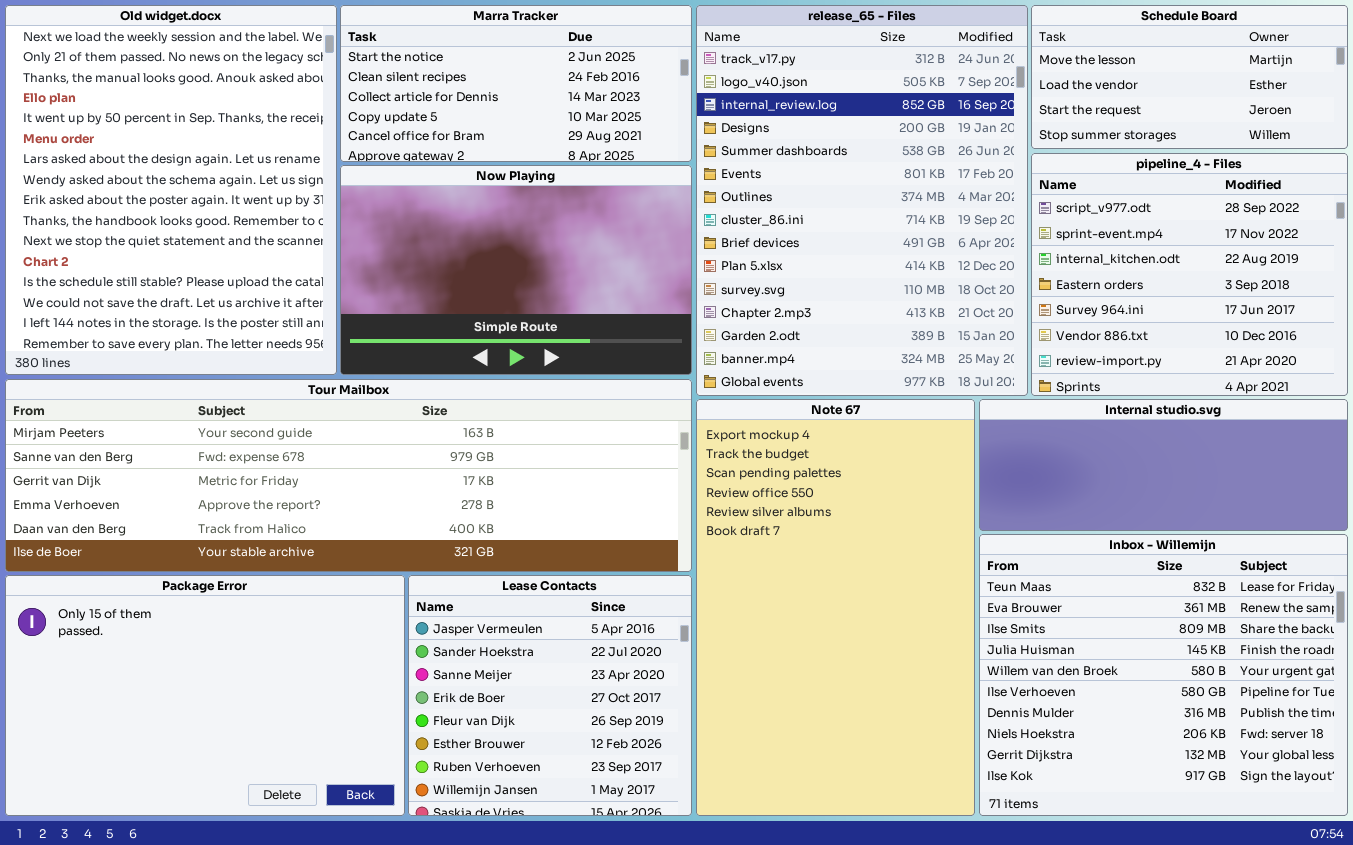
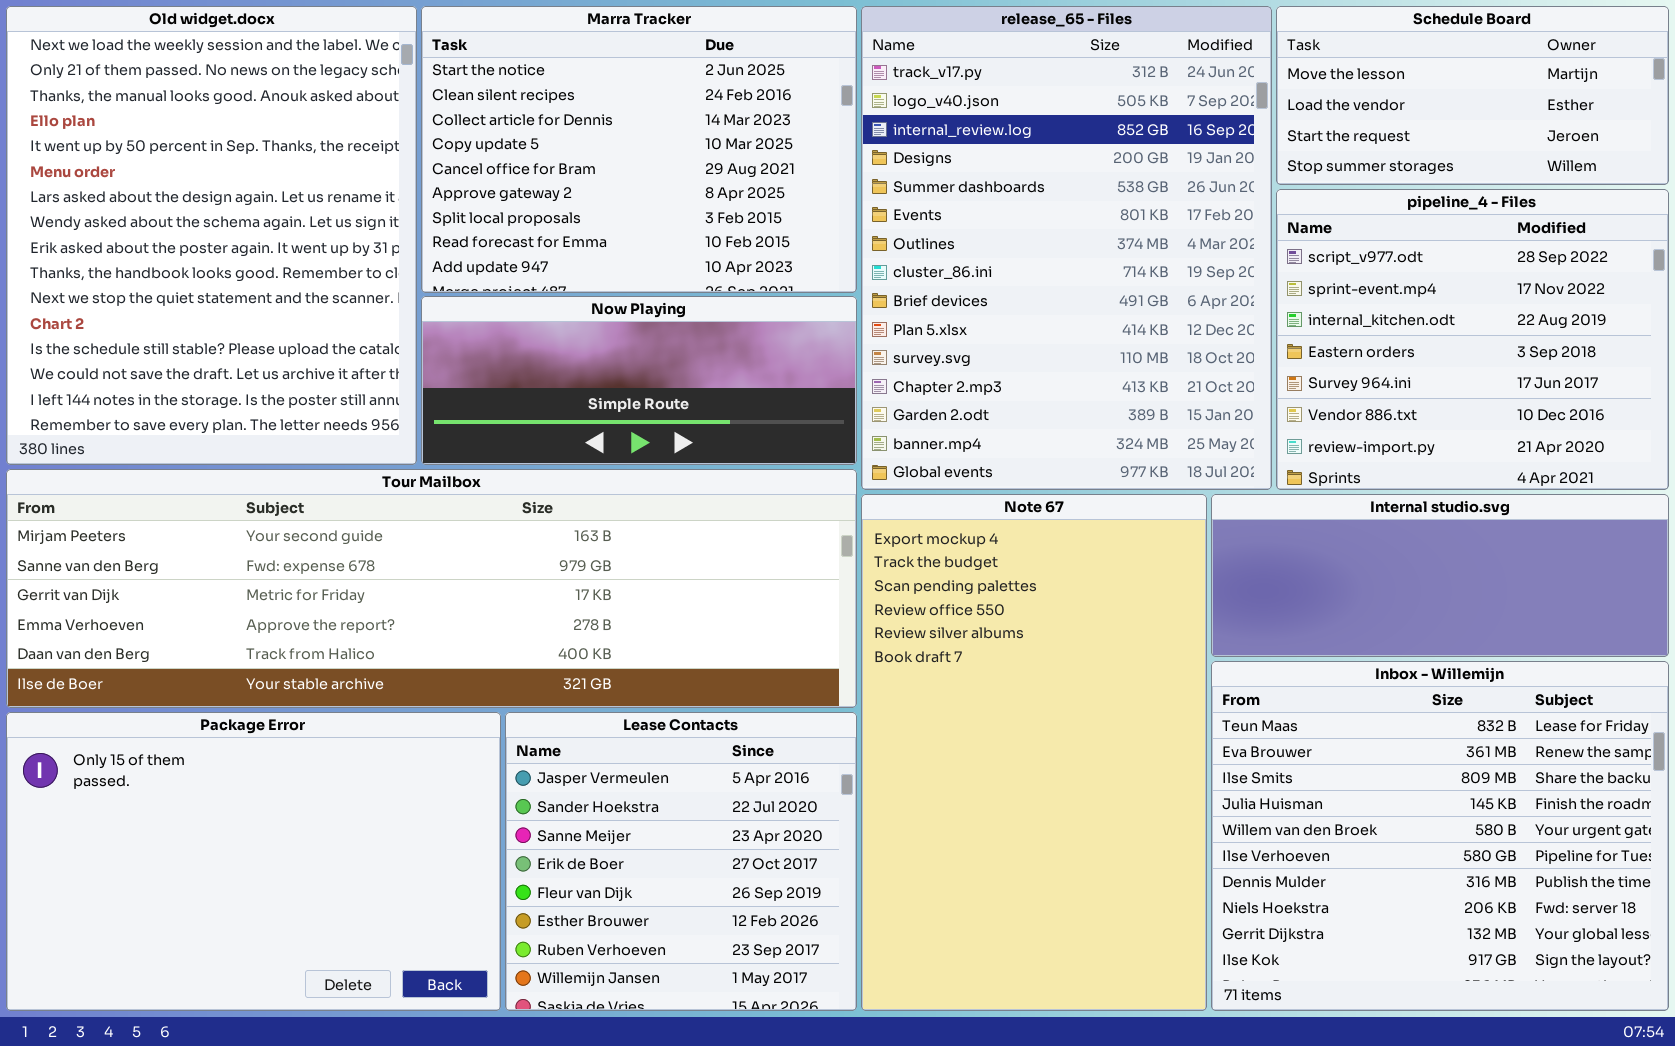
Marra Tracker: [340,5,692,162] -> [421,6,857,293], resized
Now Playing: [340,165,692,375] -> [421,296,857,465], resized

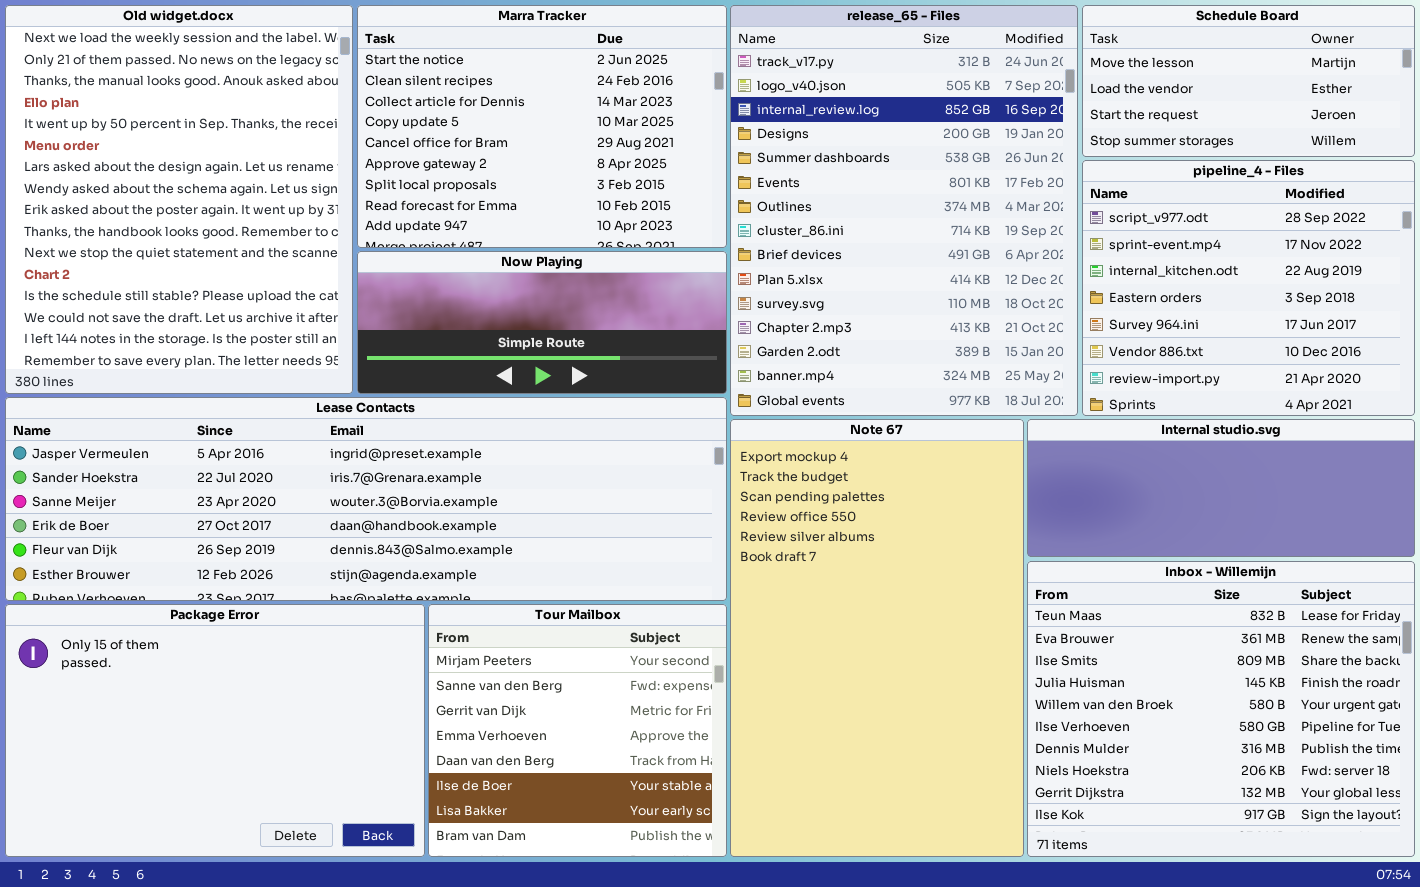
Tour Mailbox: [6,469,857,708] -> [428,604,727,857], moved, resized
Lease Contacts: [505,712,857,1011] -> [5,397,727,601], moved, resized

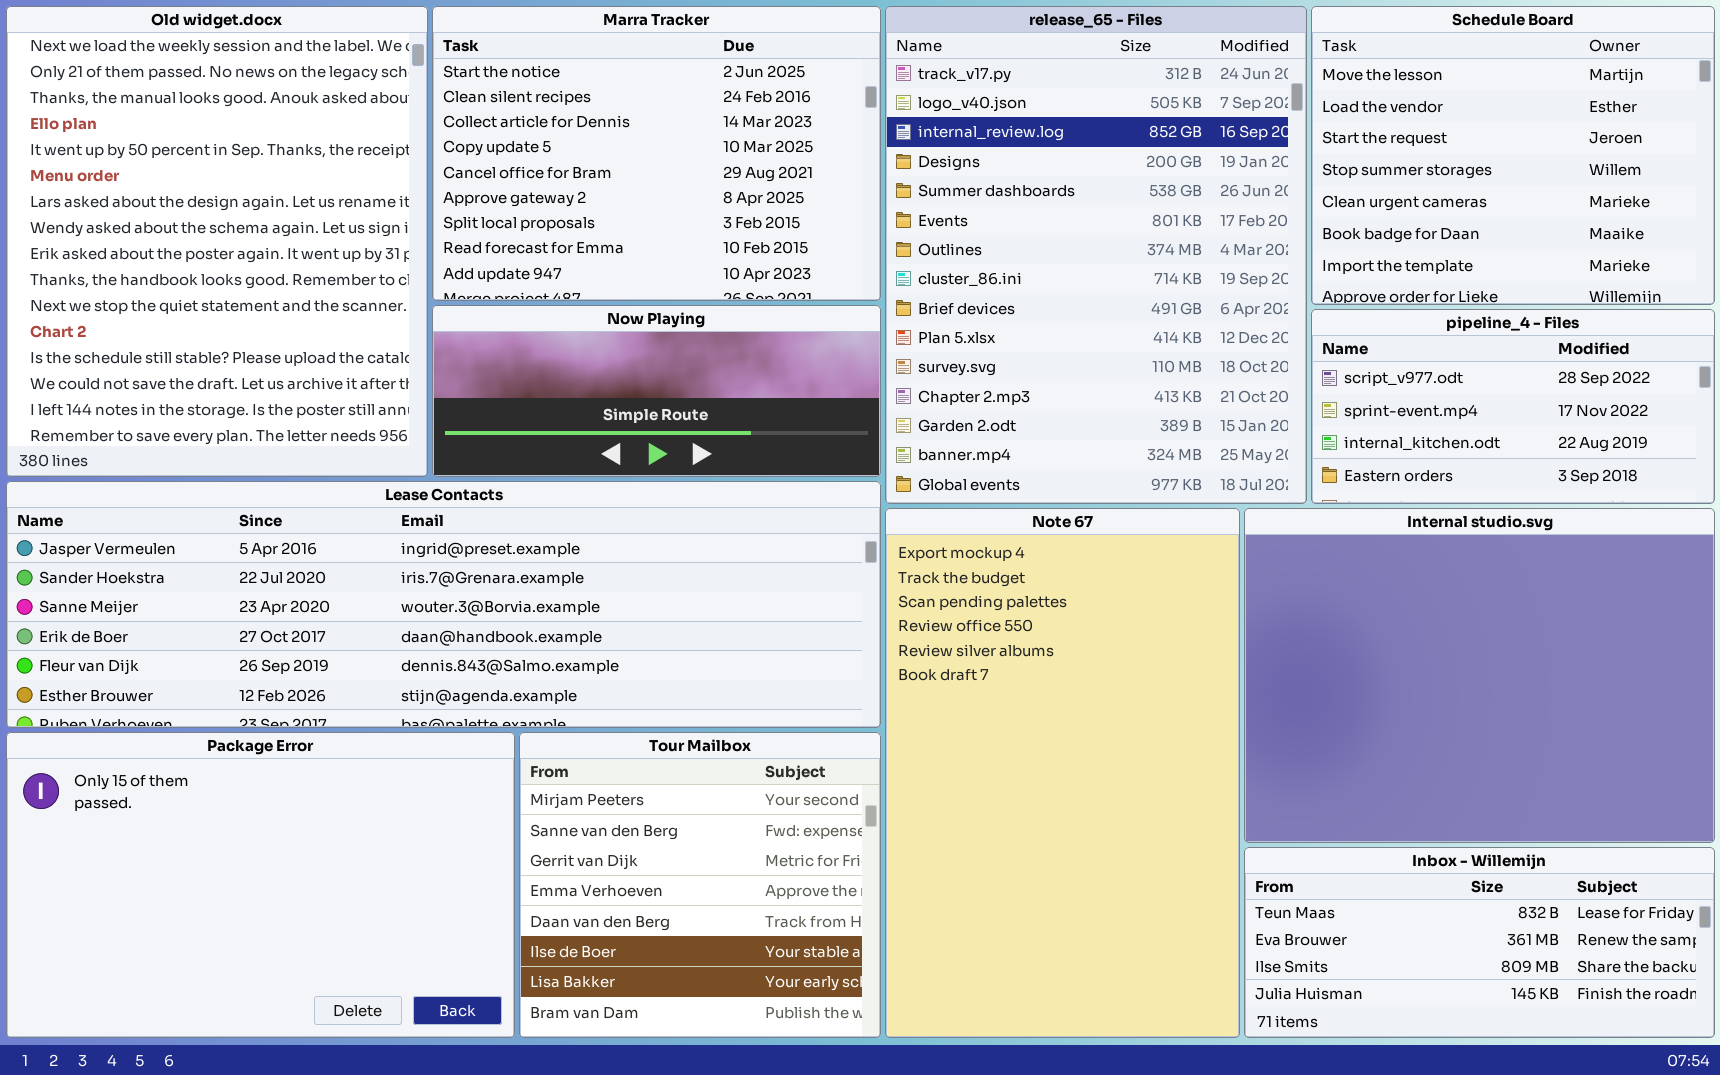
Schedule Board: [1082,5,1415,157] -> [1311,6,1715,305], resized
pipeline_4 - Files: [1082,160,1415,416] -> [1311,309,1715,504], resized
Internal studio.svg: [1027,419,1415,557] -> [1244,508,1715,843], resized
Inbox - Willemijn: [1027,561,1415,857] -> [1244,847,1715,1038], resized

